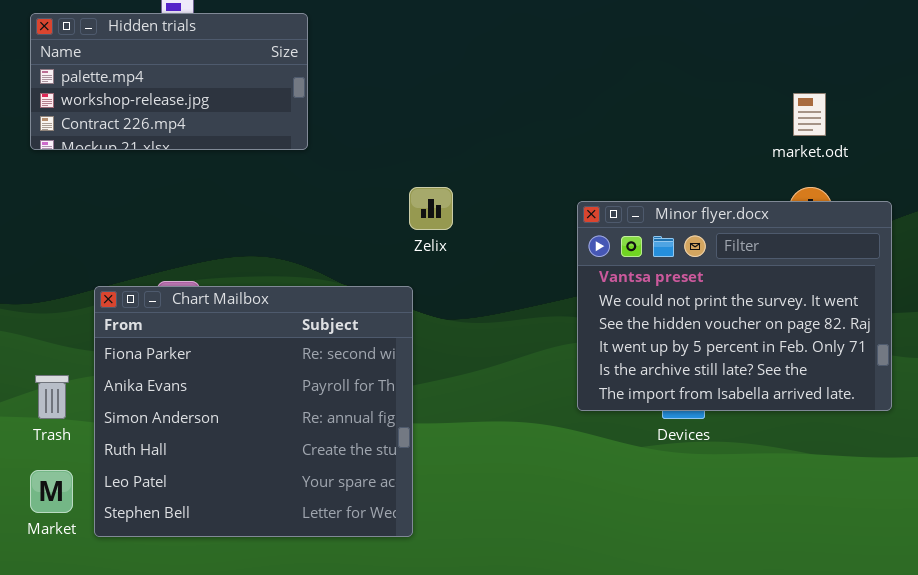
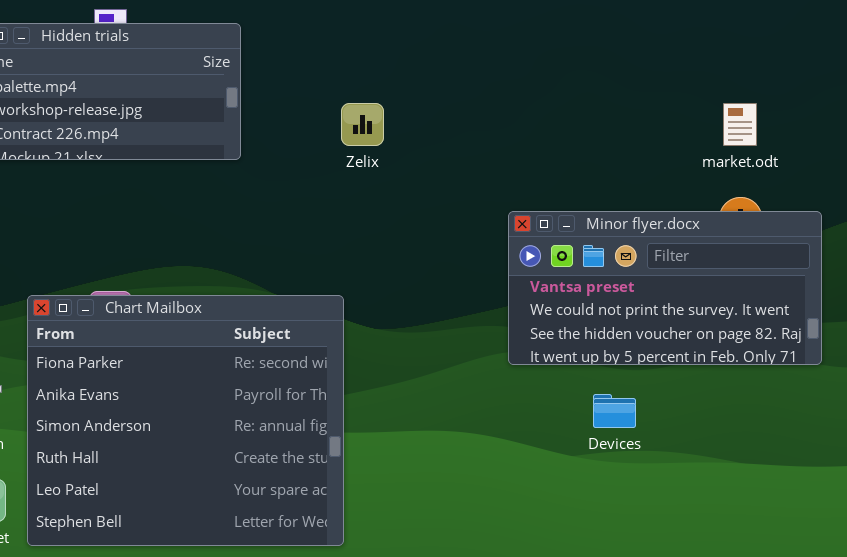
Zelix: [409,187,453,230] -> [341,103,384,146], moved
Minor flyer.docx: [577,201,892,411] -> [508,211,822,365], resized

